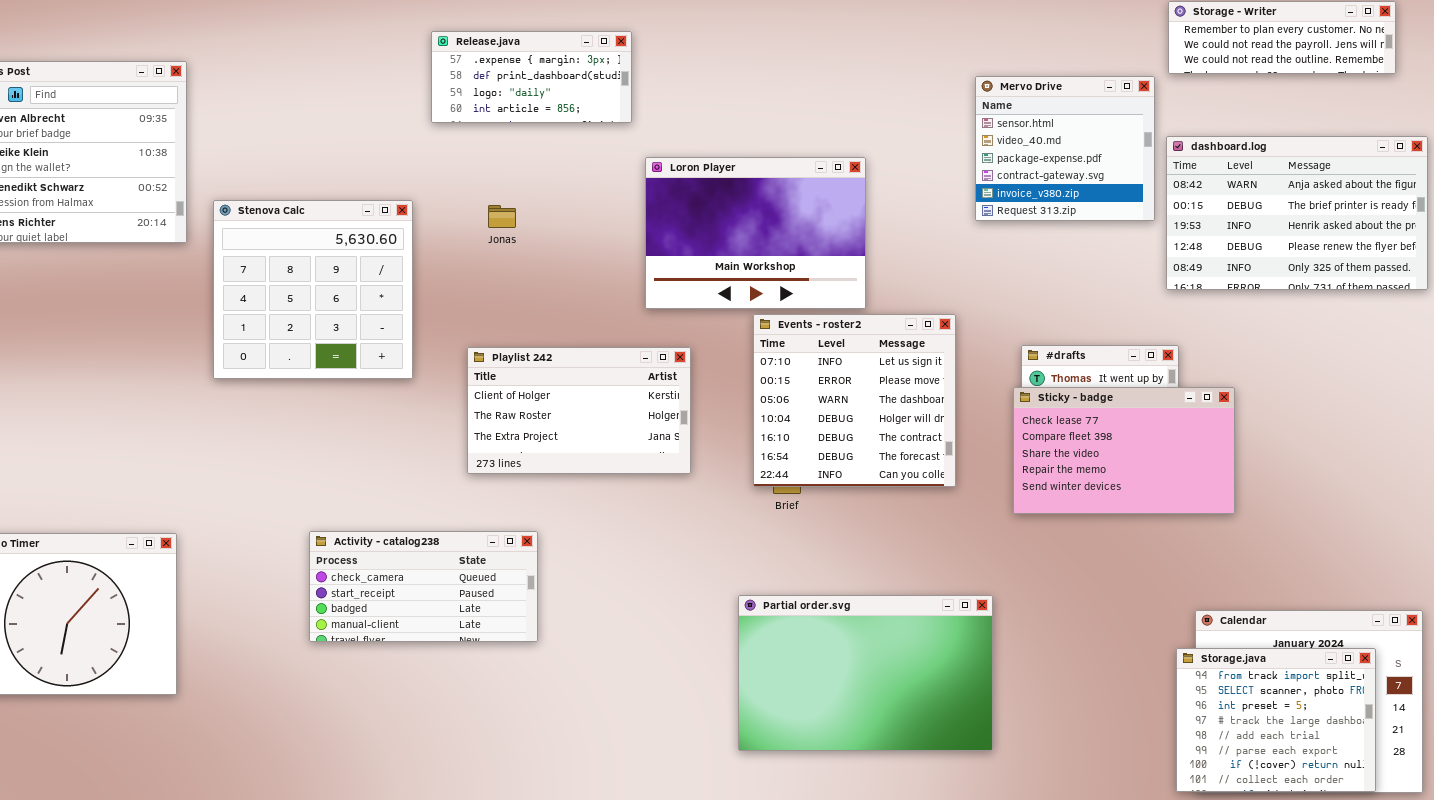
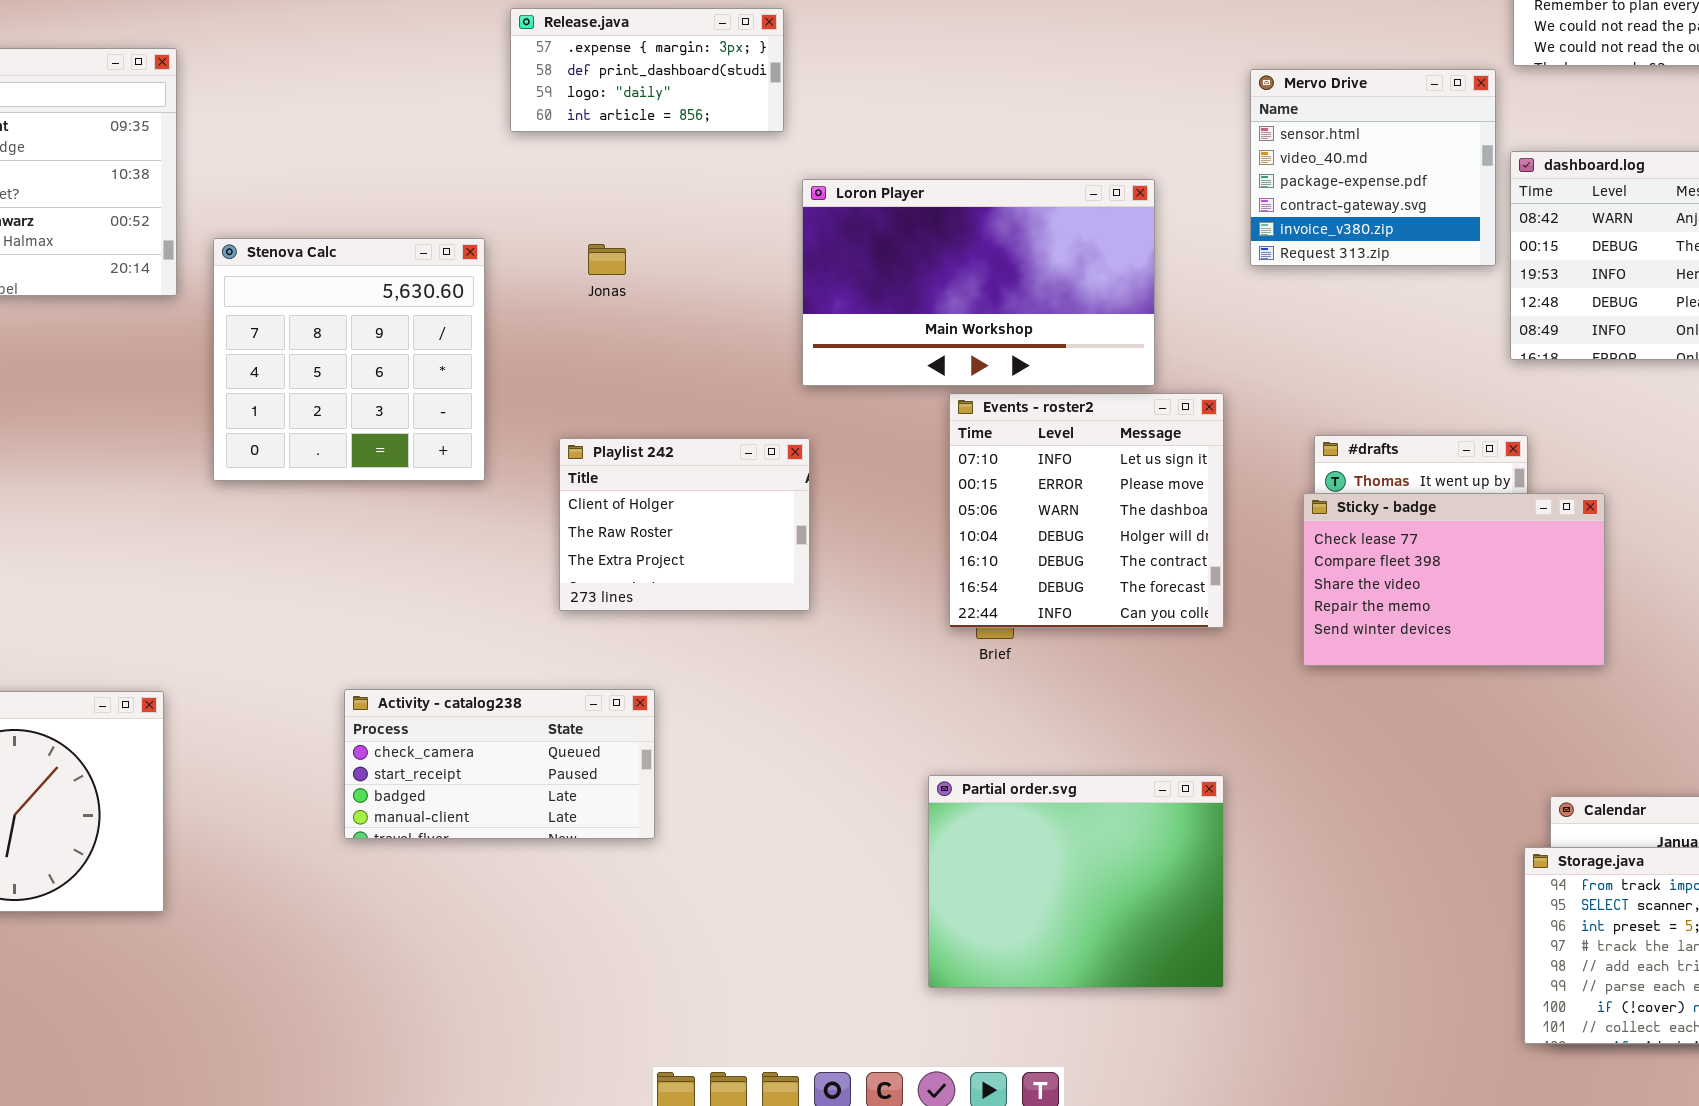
Loron Player: [645,157,866,309] -> [802,179,1155,386], resized
Playlist 242: [467,347,691,474] -> [559,438,810,611], resized
Partial order.svg: [738,595,993,751] -> [928,775,1224,988], resized

